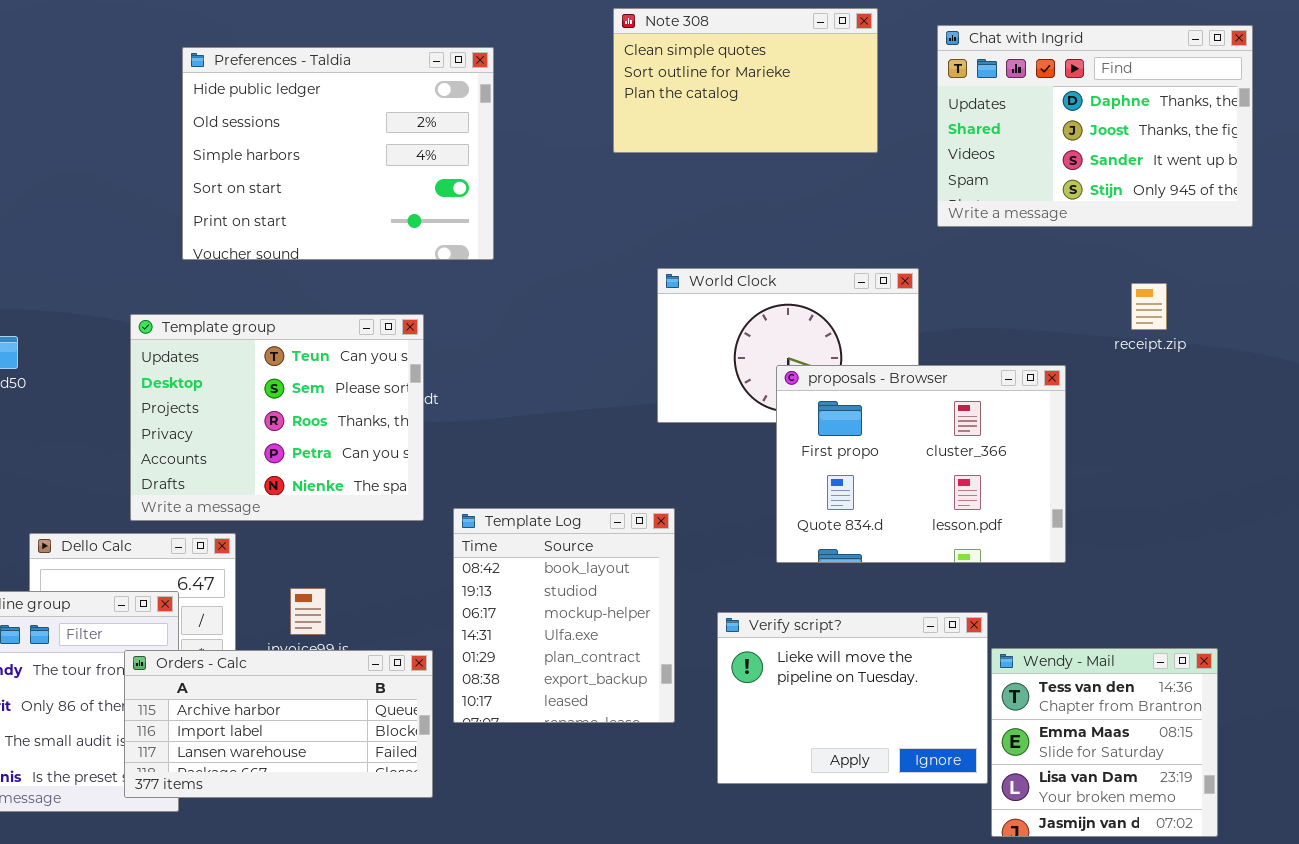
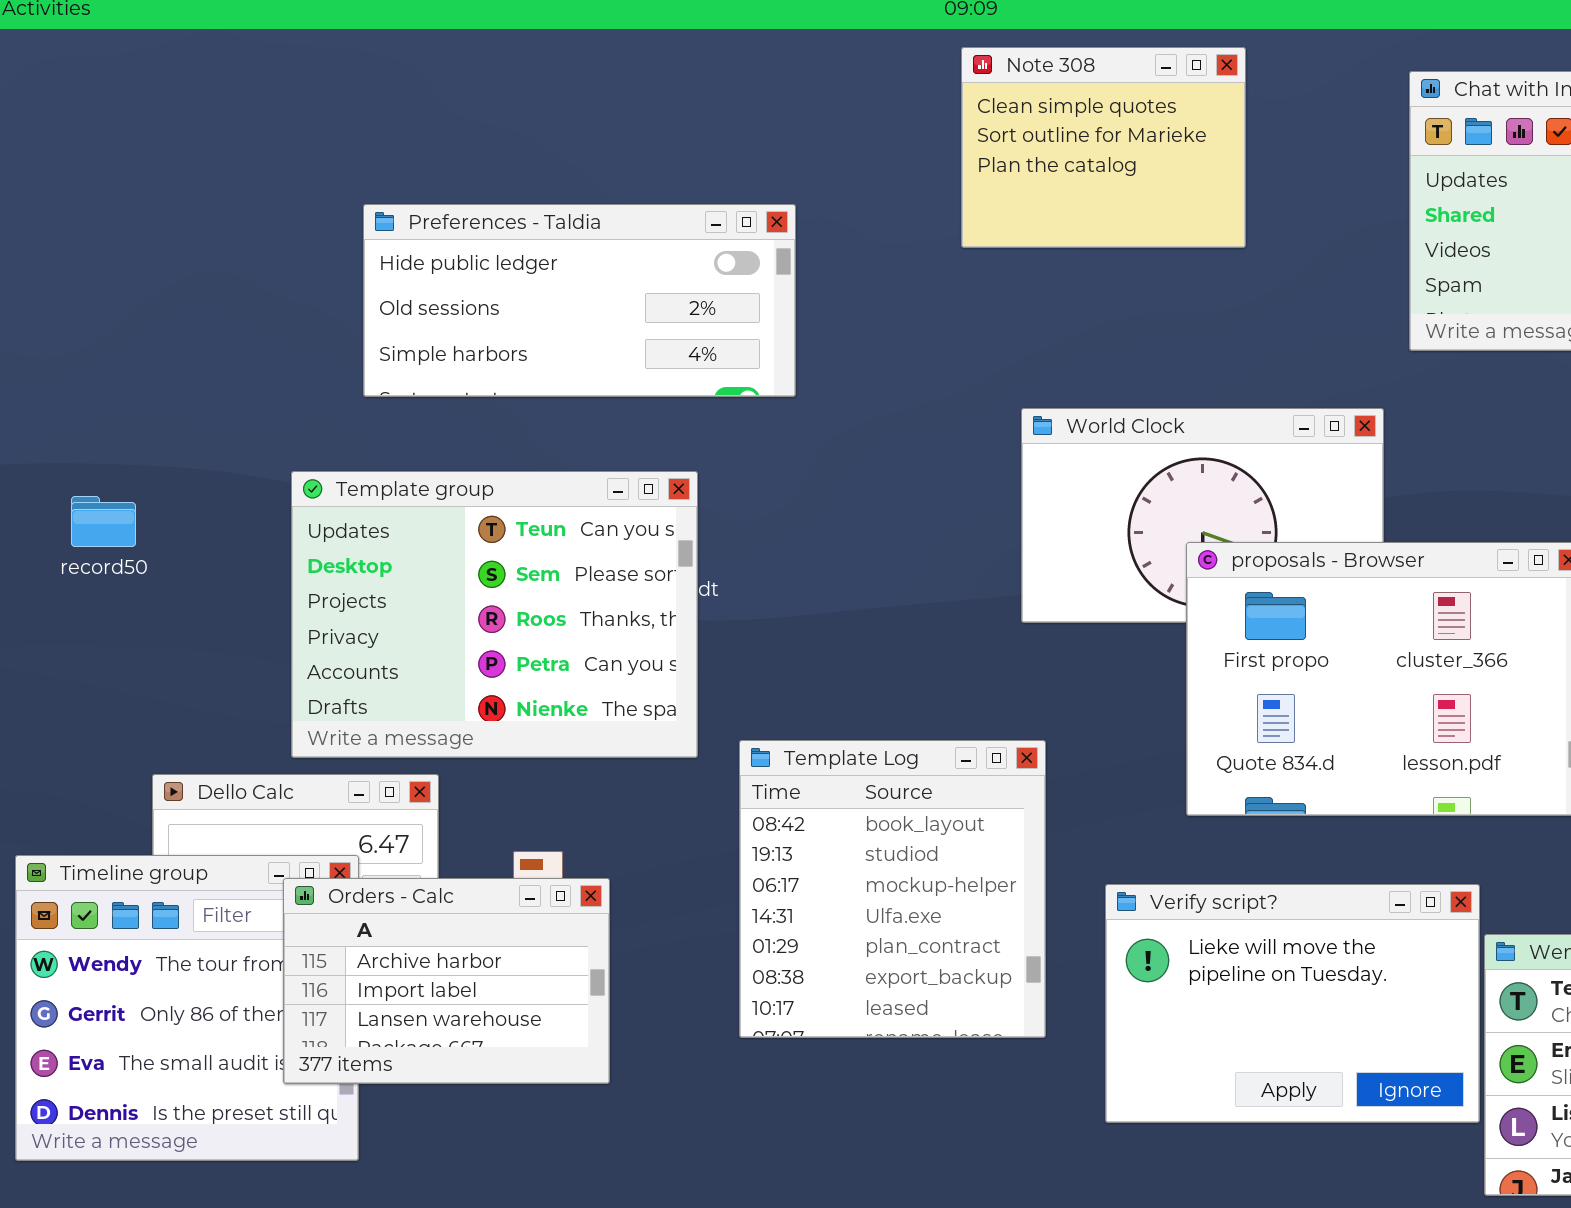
Note 308: [613,8,878,153] -> [961,47,1246,248], resized
Preferences - Taldia: [182,47,494,260] -> [363,204,796,397], resized
Orders - Calc: [124,650,433,798] -> [283,878,610,1084], moved, resized

